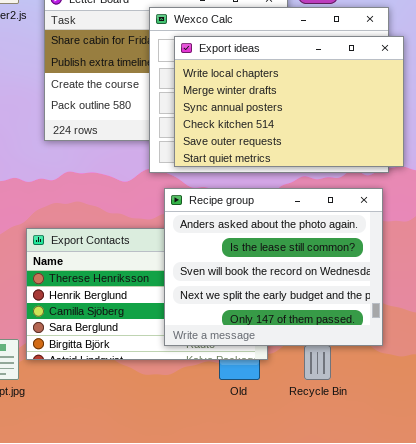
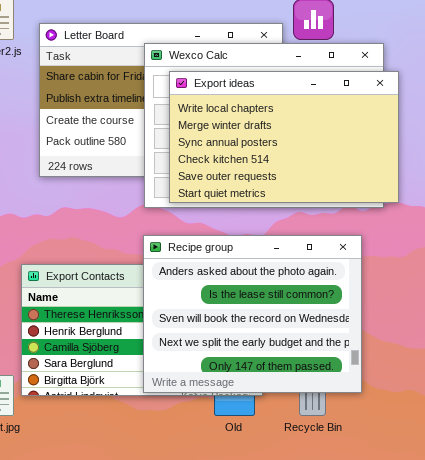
Recipe group: [164,188,383,346] -> [143,235,362,393], moved

